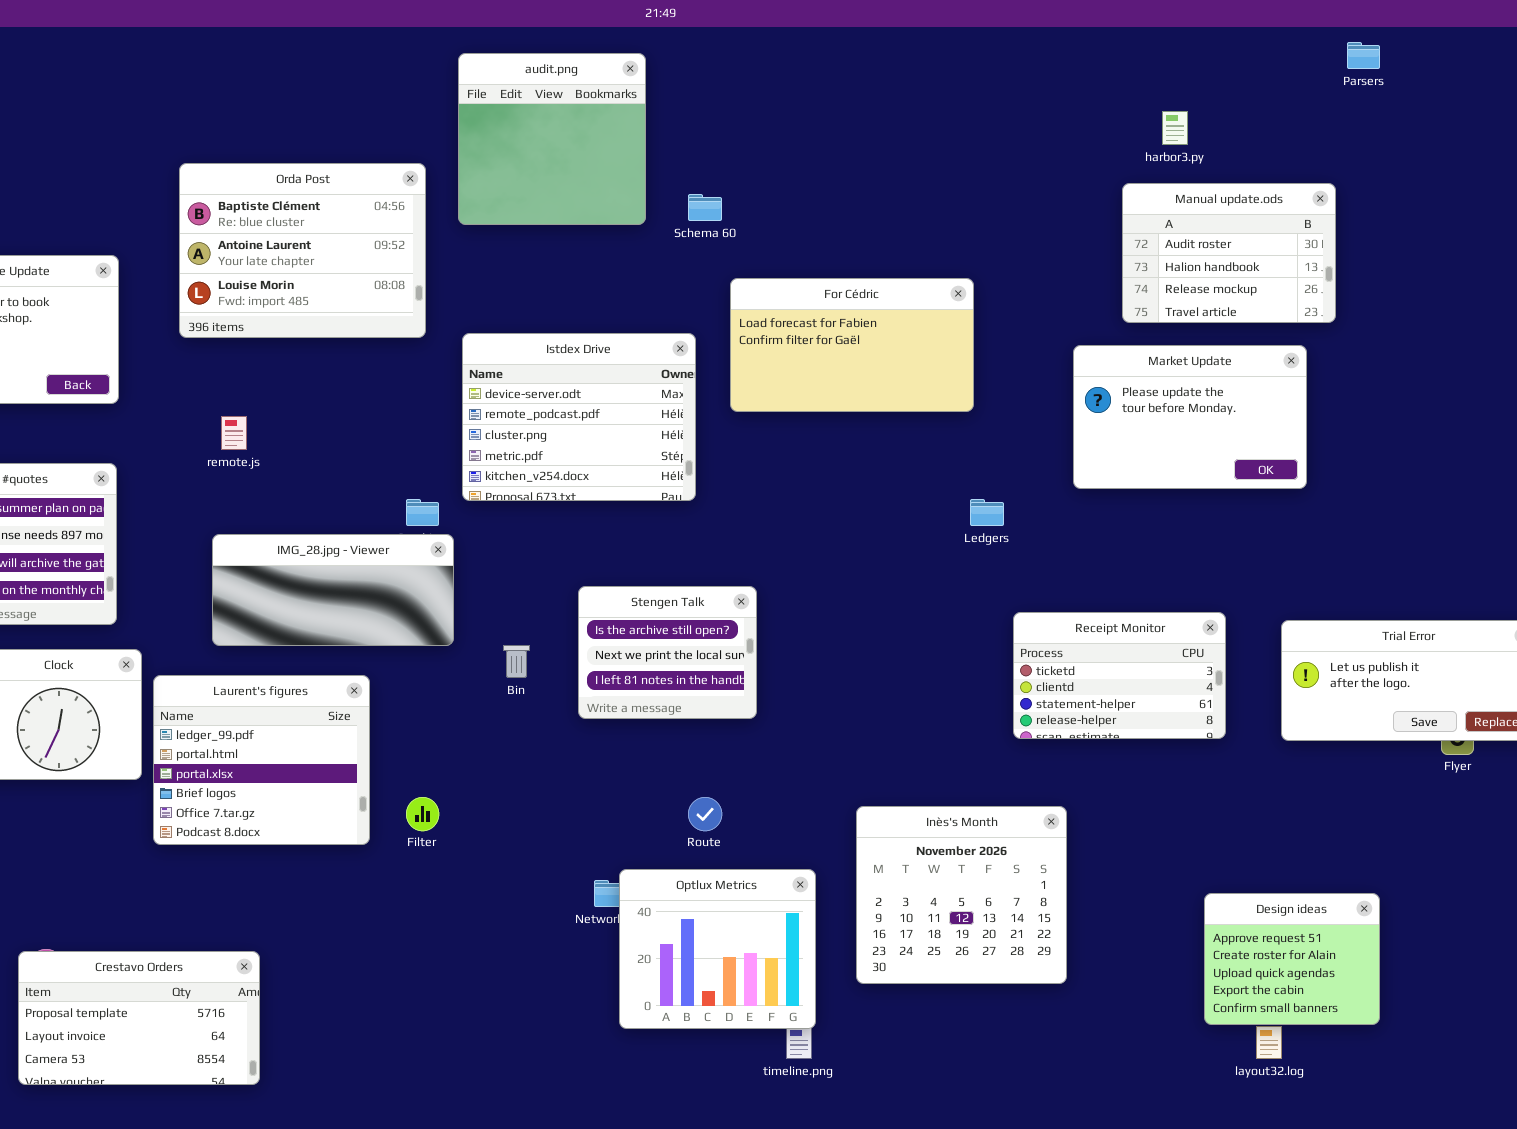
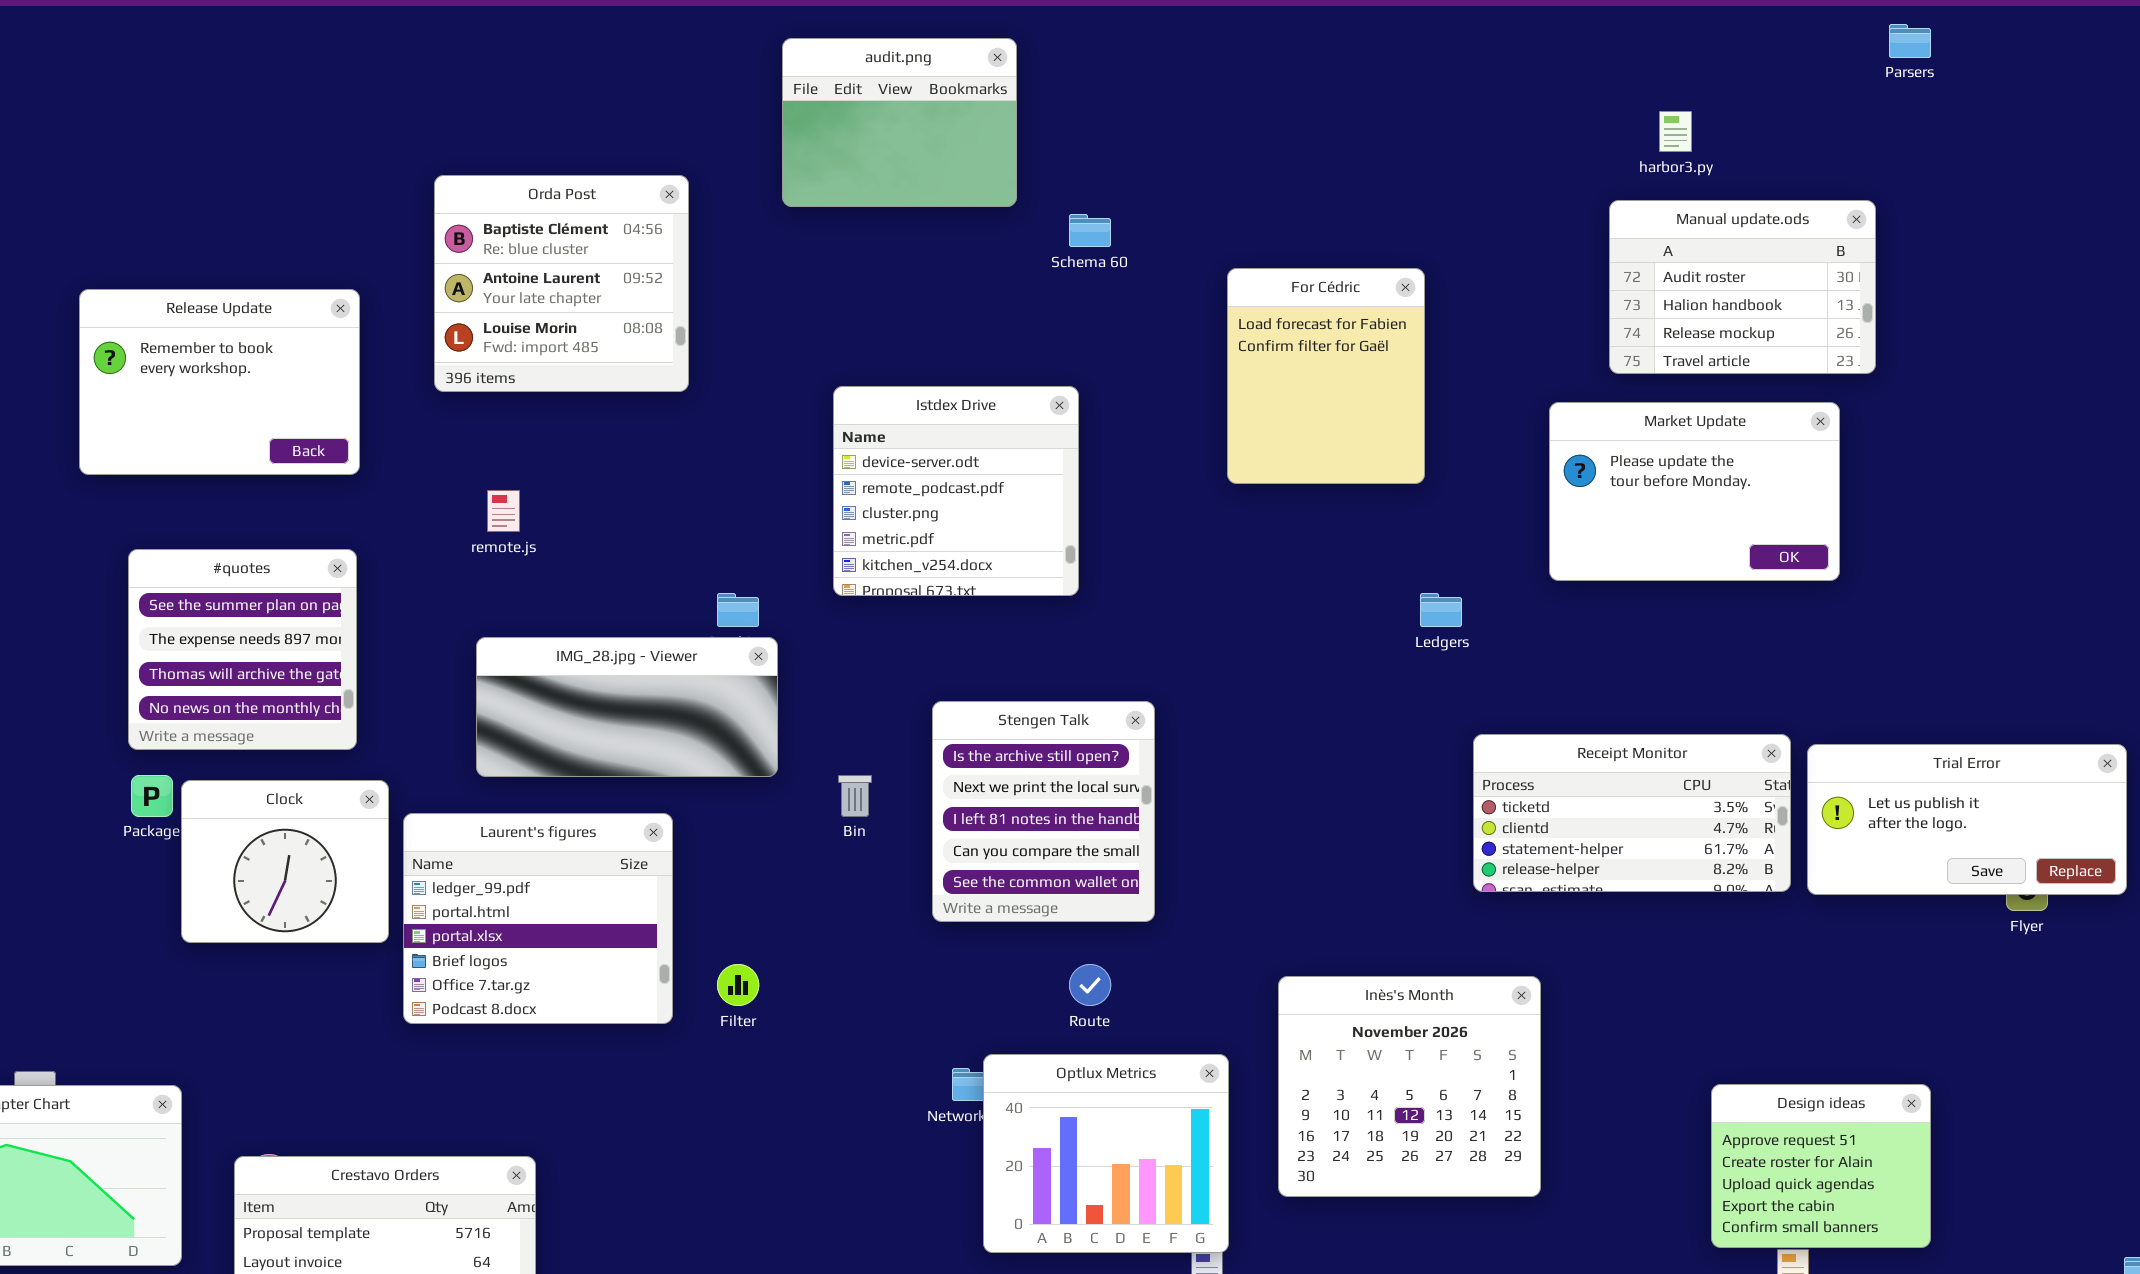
audit.png: [458,53,646,225] -> [782,38,1017,207], resized
Orda Post: [179,163,426,338] -> [434,175,689,392], resized
For Cédric: [730,278,974,412] -> [1227,268,1425,484], resized
Istdex Drive: [462,333,696,501] -> [833,386,1079,596], resized
Stengen Talk: [578,586,757,719] -> [932,701,1155,922], resized
Receipt Monitor: [1013,612,1226,739] -> [1473,734,1791,892], resized

